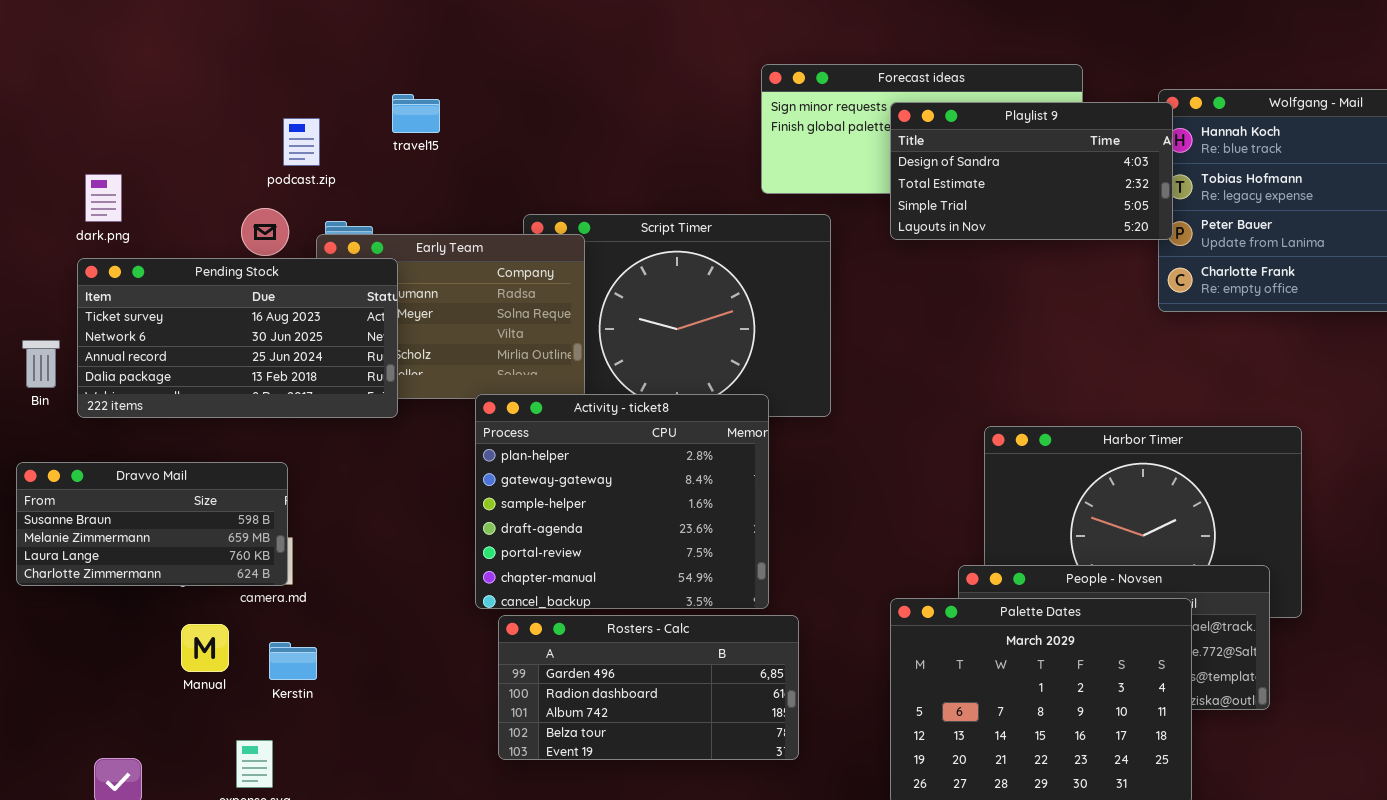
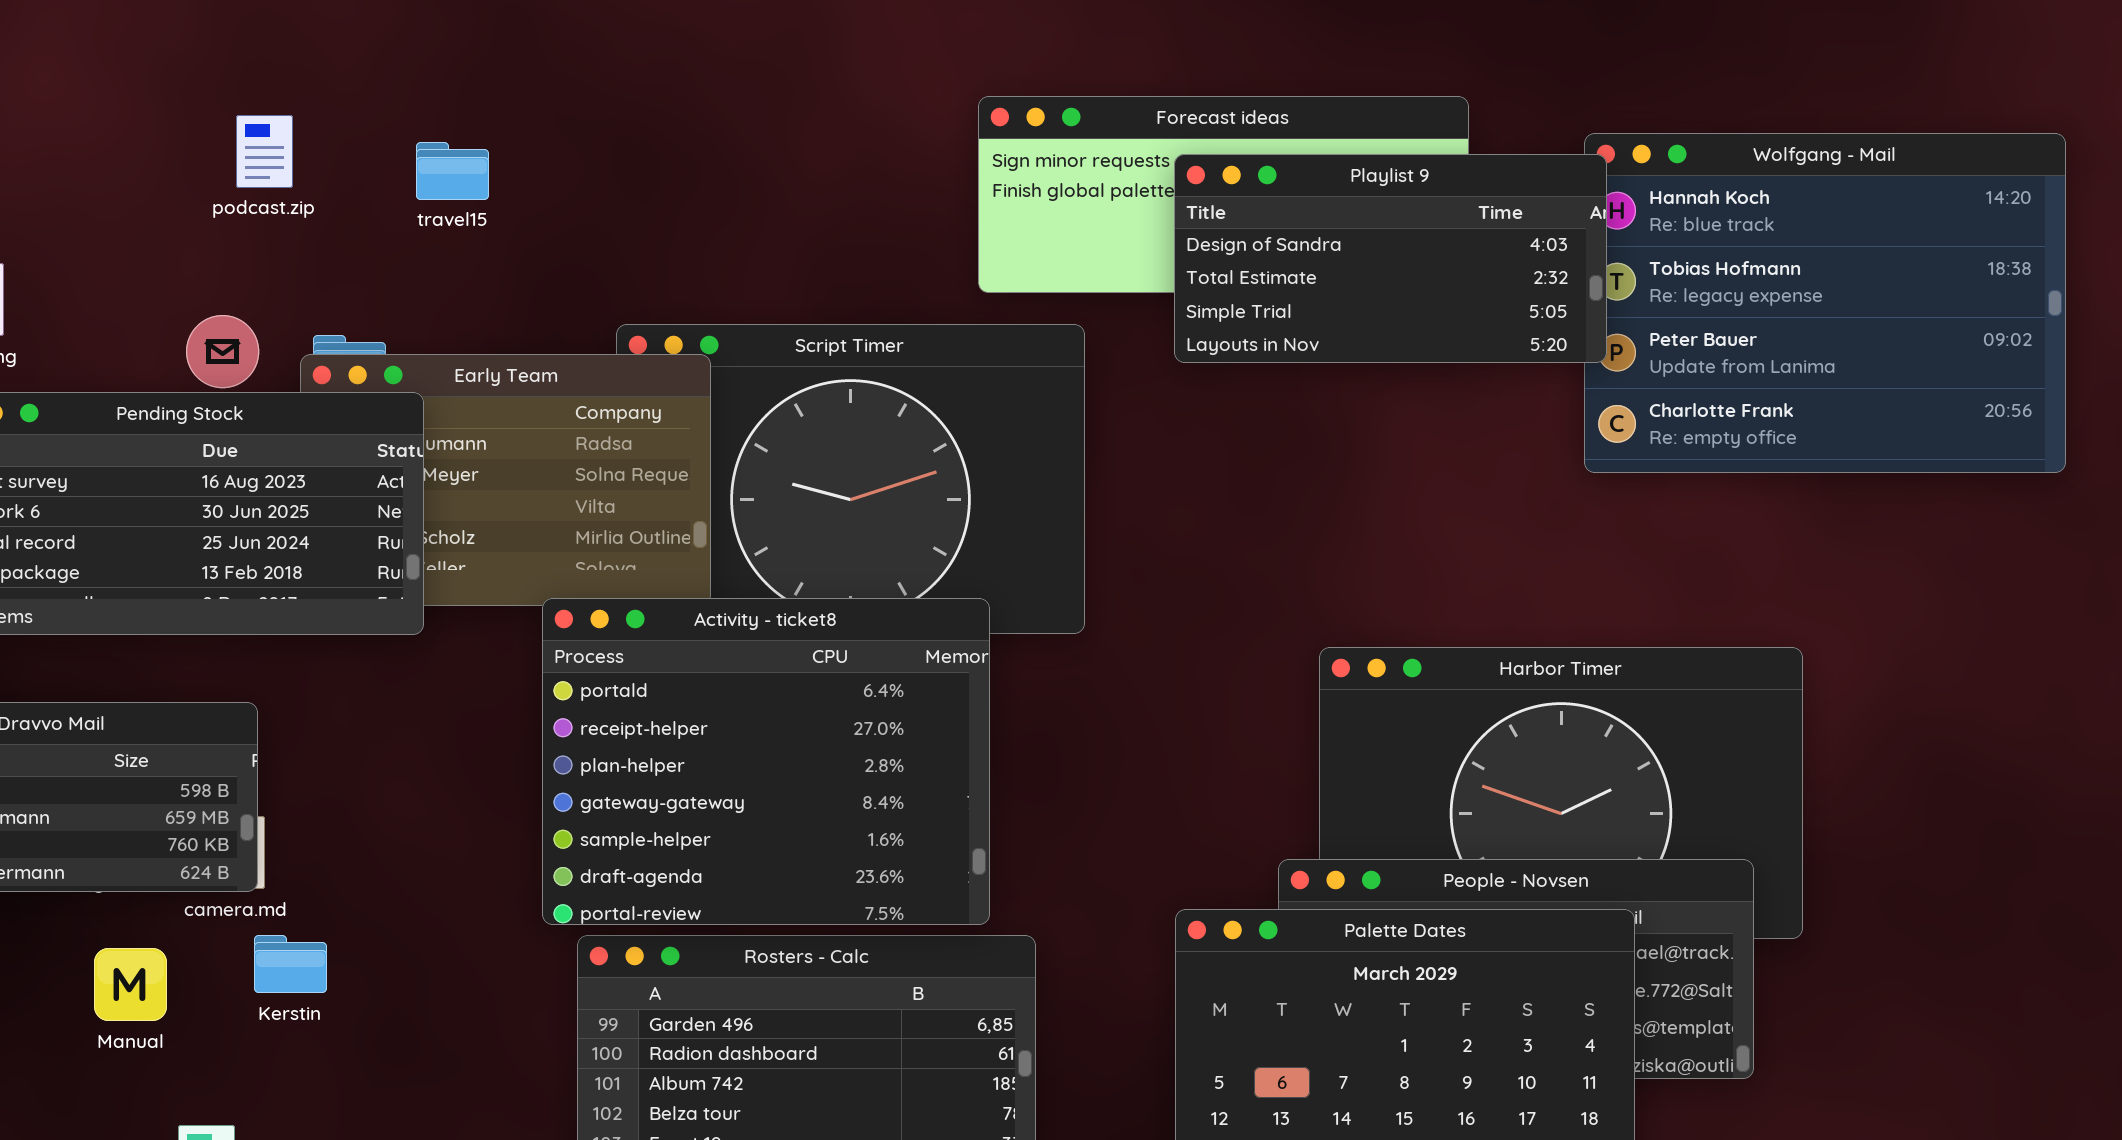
podcast.zip: [283,118,320,166] -> [236,115,293,188], moved
Activity - ticket8: [475,394,769,609] -> [542,598,990,925], scrolled up 2 rows
Kerstin: [269,642,317,680] -> [254,935,327,993], moved

